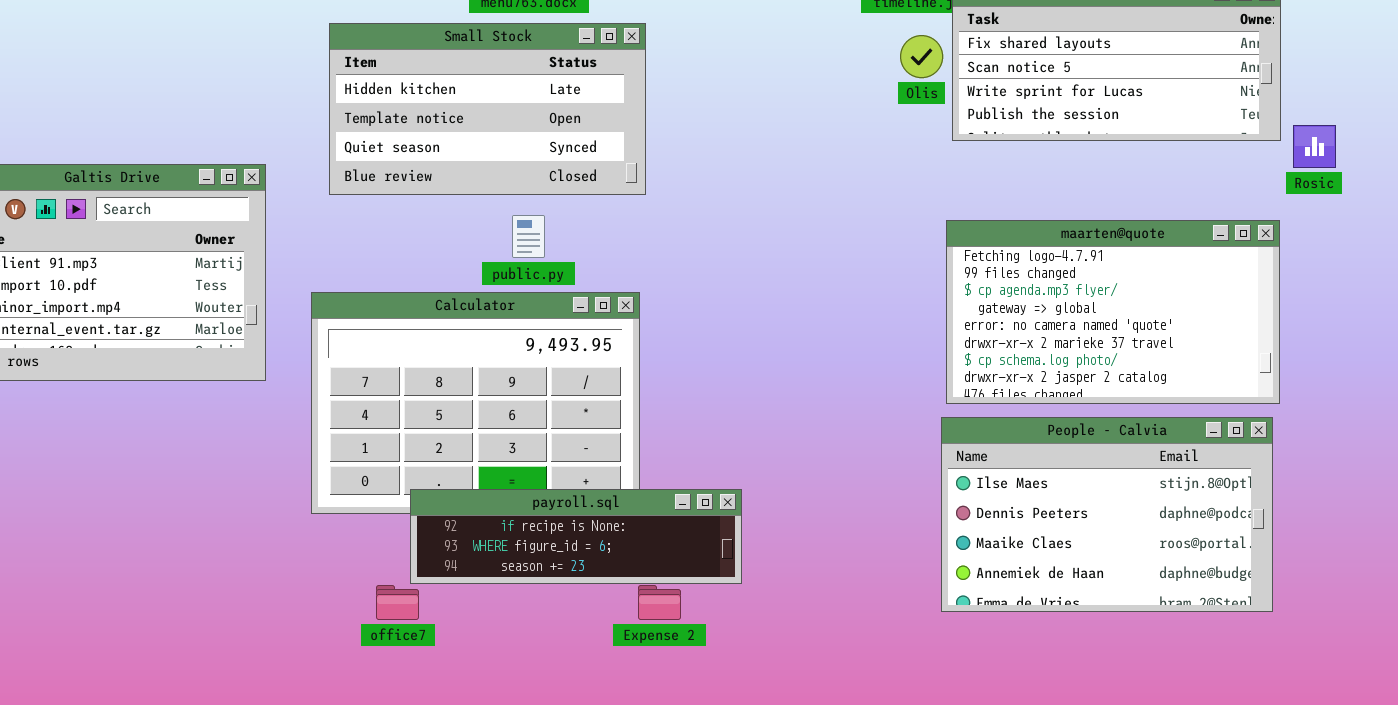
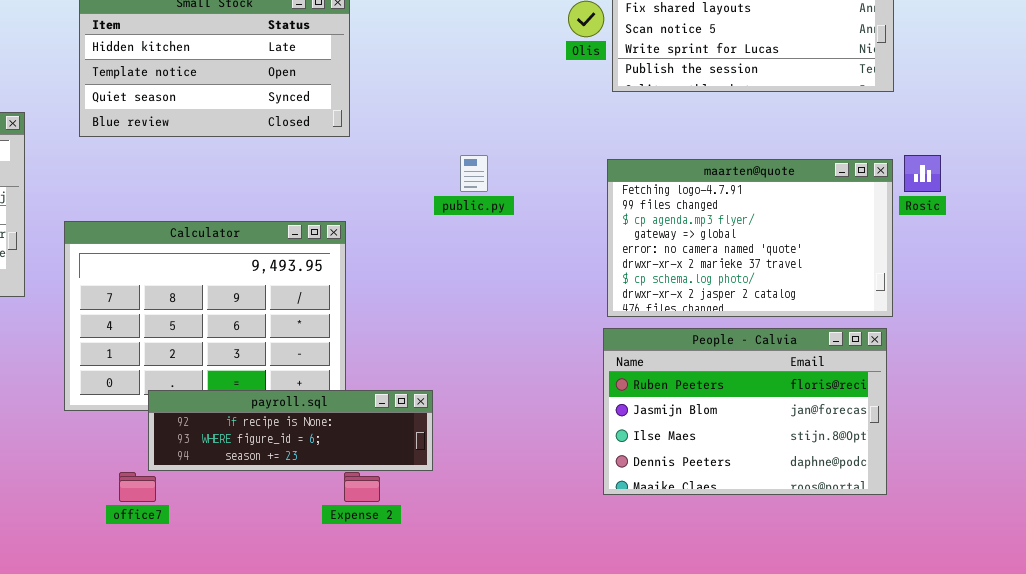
Rosic: [1293,125,1336,168] -> [904,155,941,192], moved
public.py: [512,215,545,258] -> [460,155,488,192], moved
People - Calvia: [941,417,1273,612] -> [603,328,887,495], scrolled up 2 rows

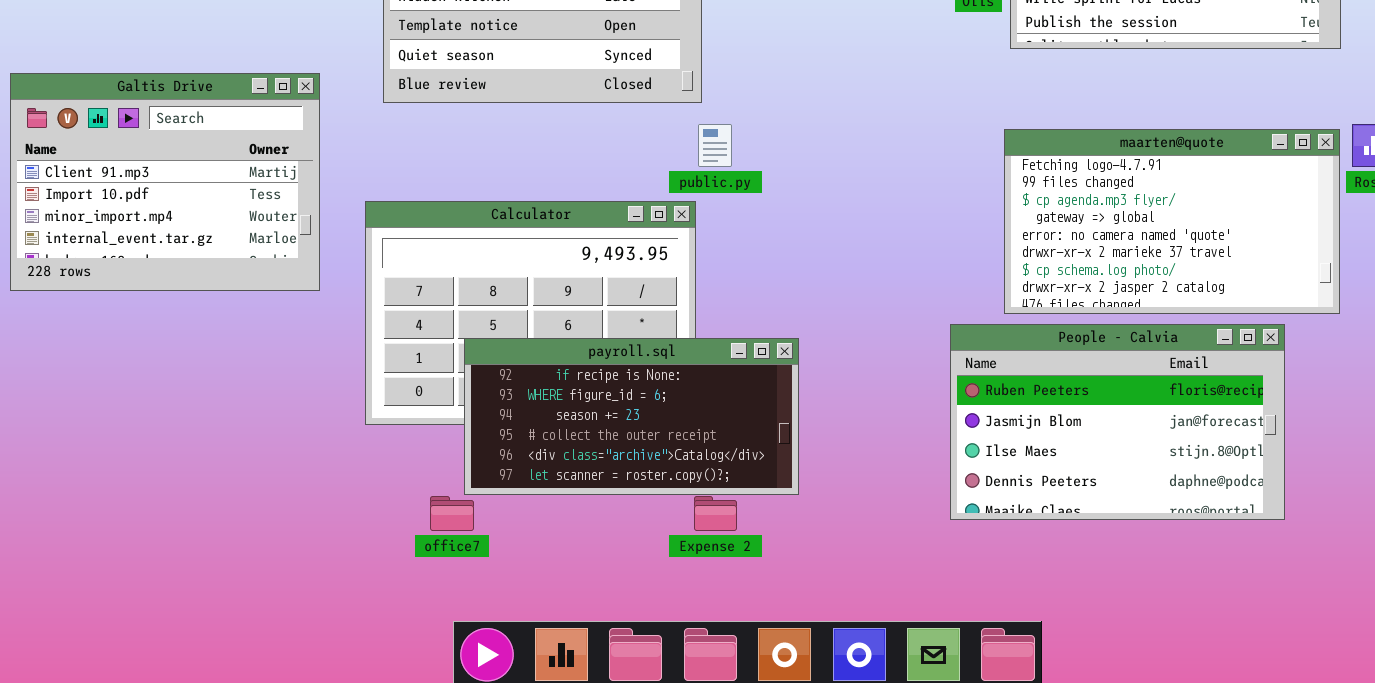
public.py: [460,155,488,192] -> [698,124,732,167], moved
People - Calvia: [603,328,887,495] -> [950,324,1285,520], moved
payroll.sql: [148,390,433,471] -> [464,338,799,495], resized

